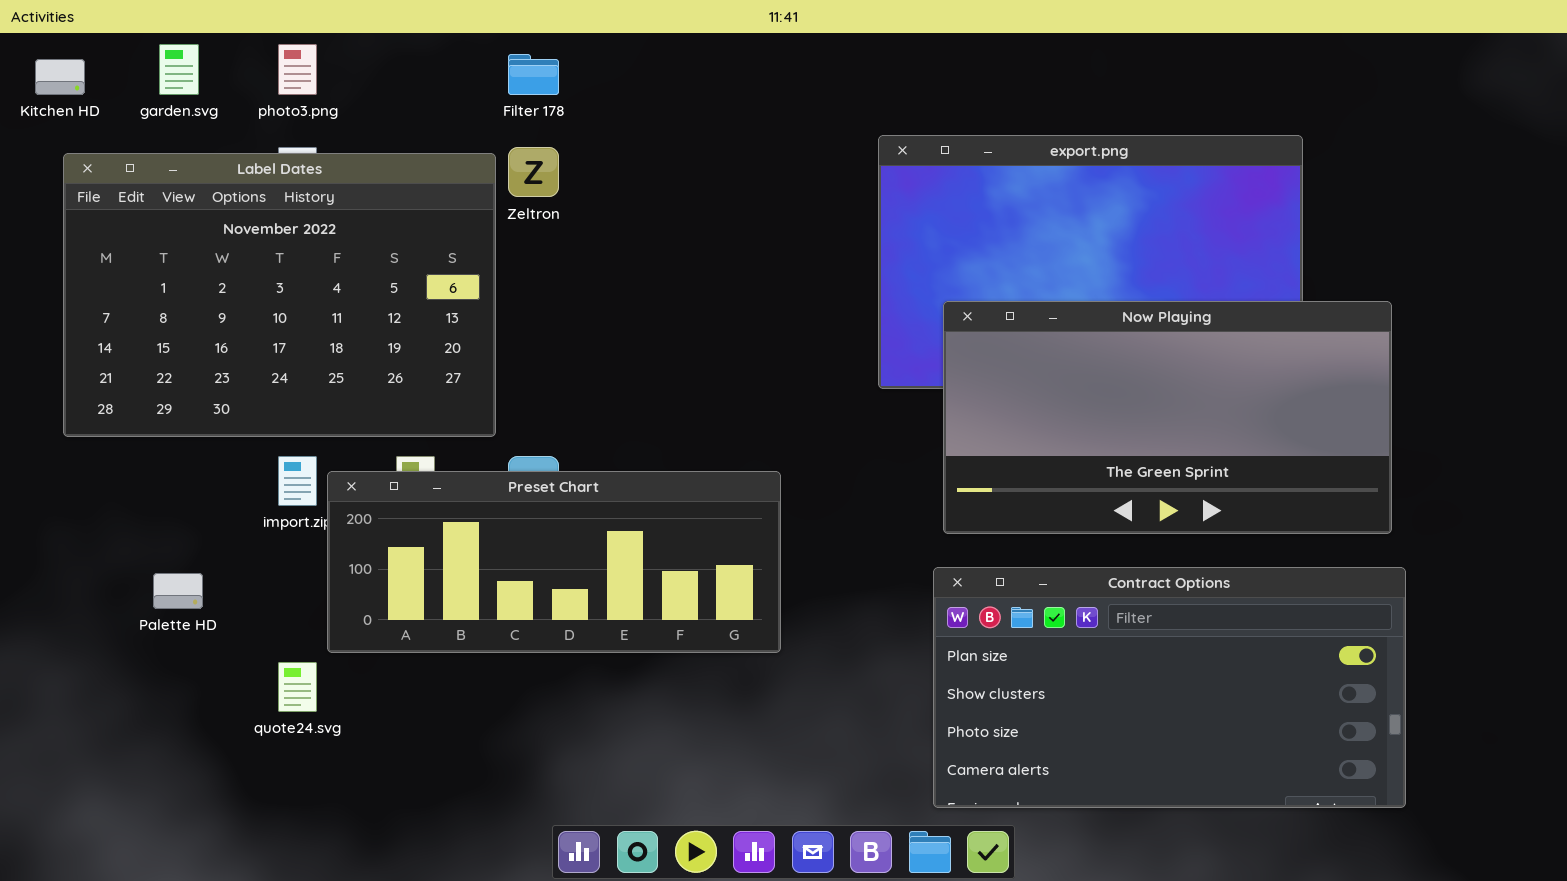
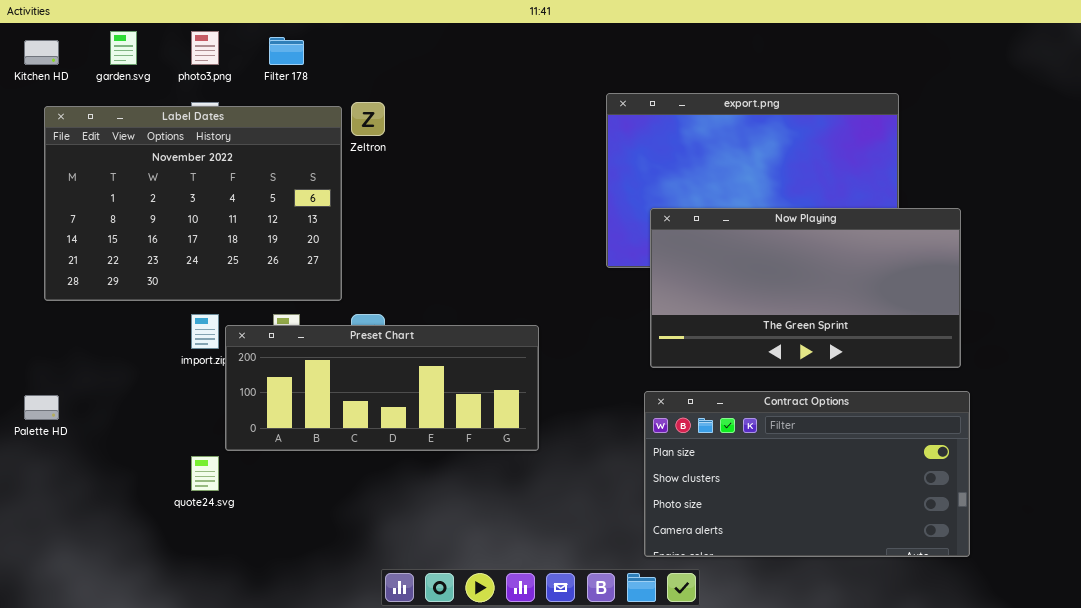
Filter 178: [508,54,559,95] -> [269,37,304,65], moved
Palette HD: [153,573,203,609] -> [24,395,59,420], moved

